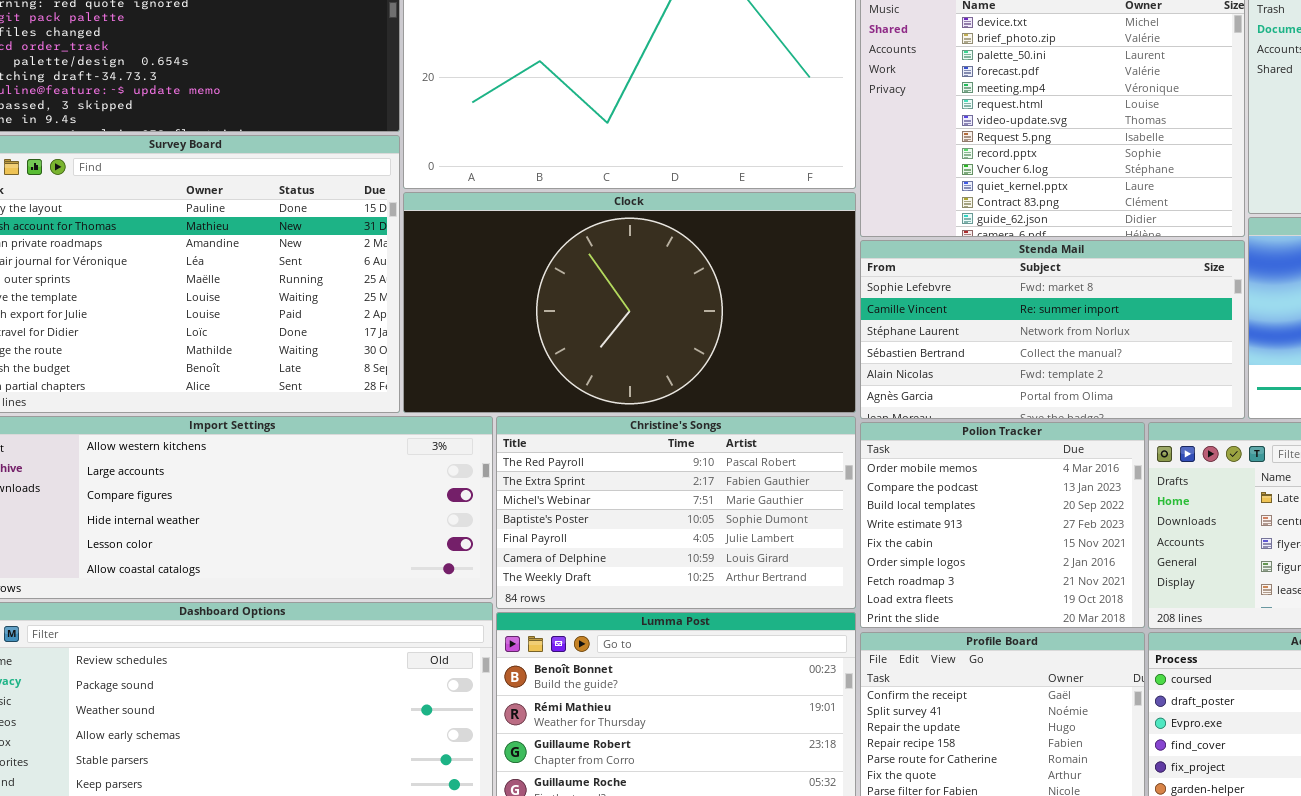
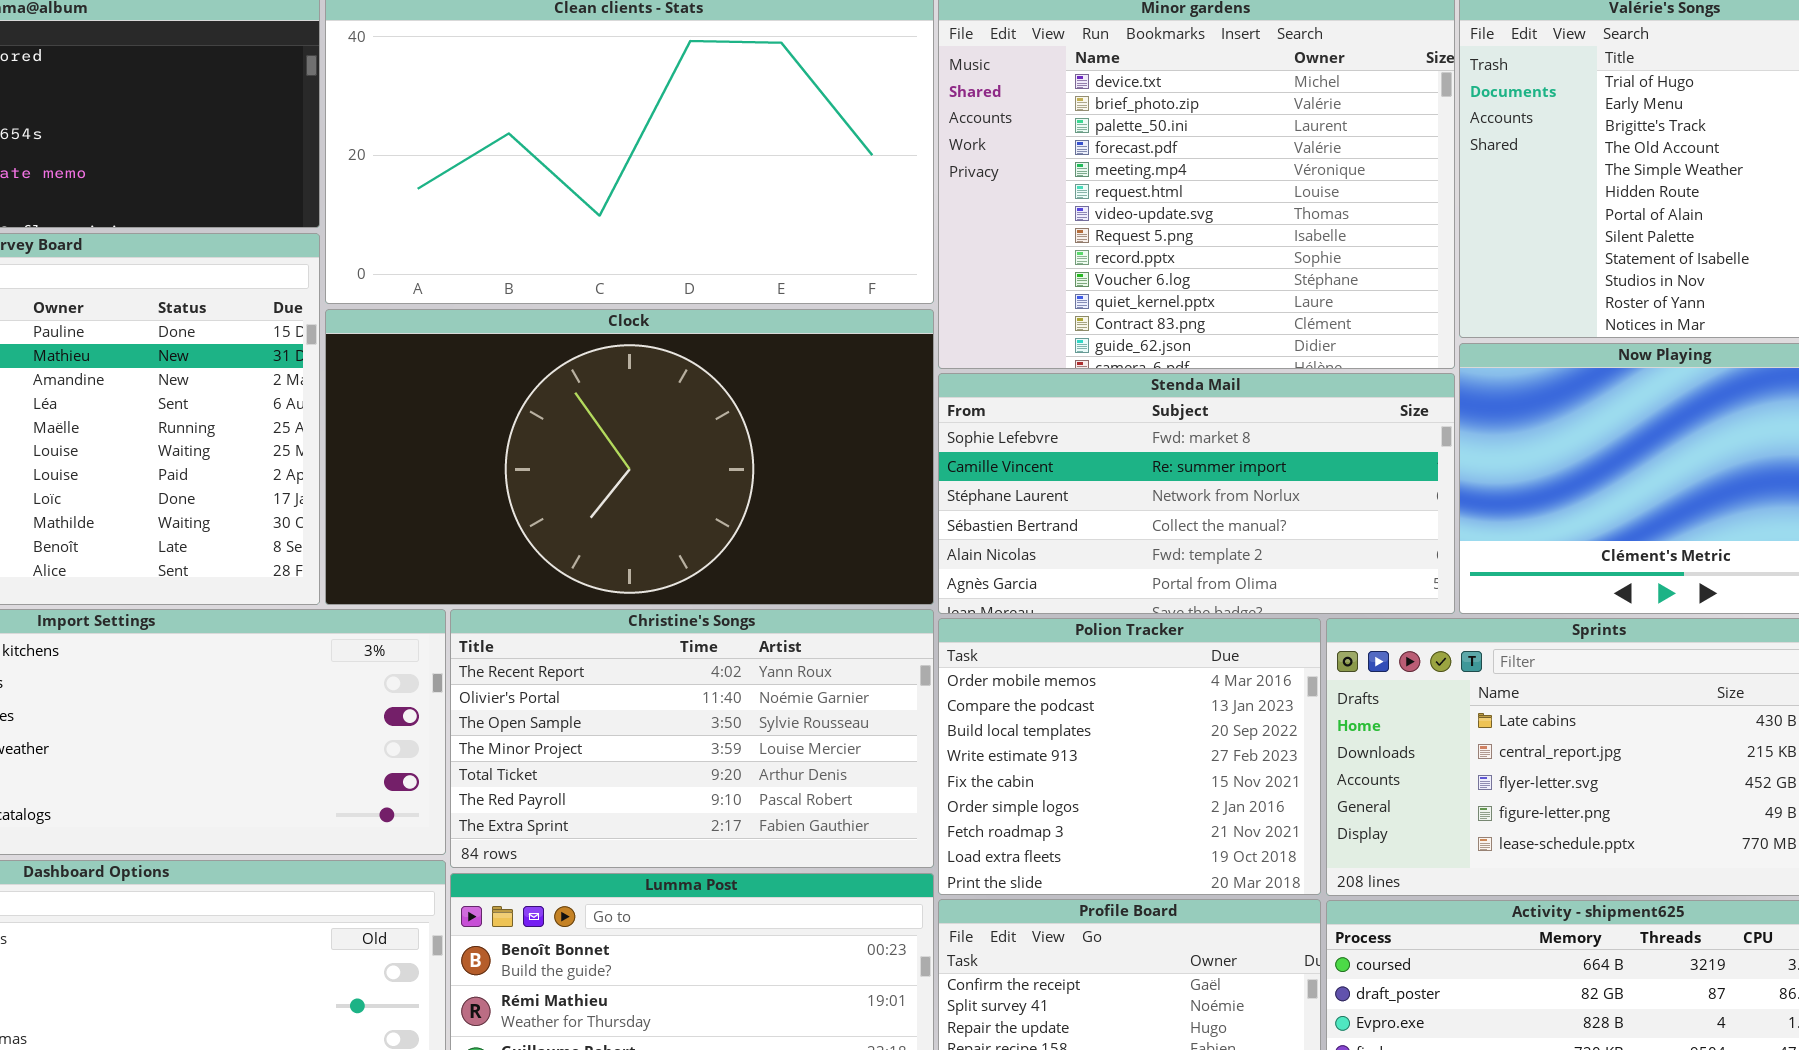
Christine's Songs: [496,416,856,609] -> [450,609,934,868], scrolled up 5 rows

